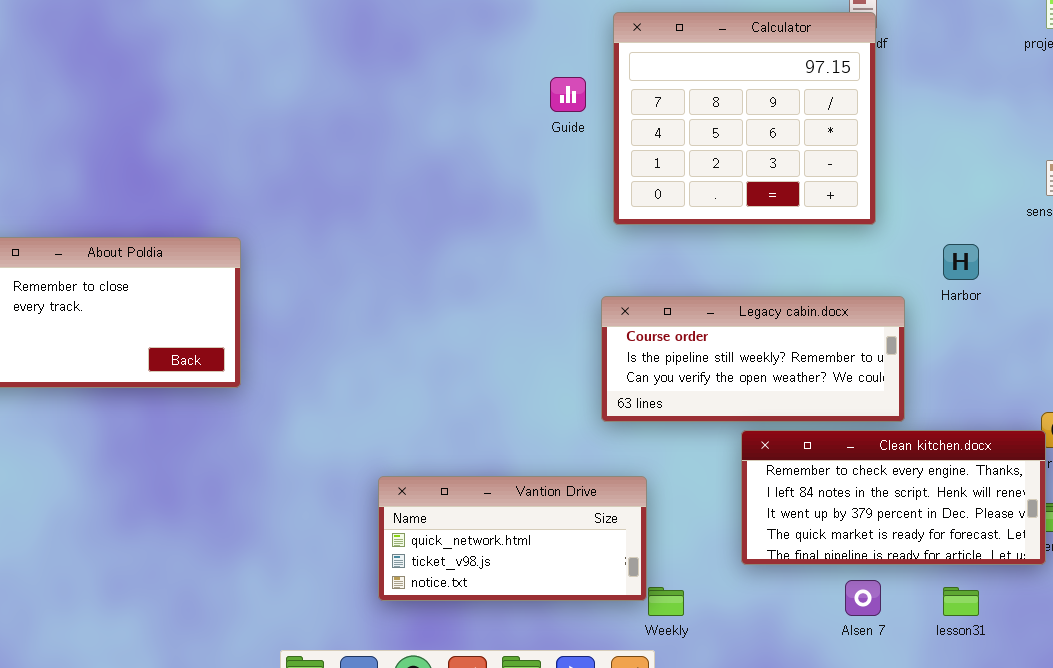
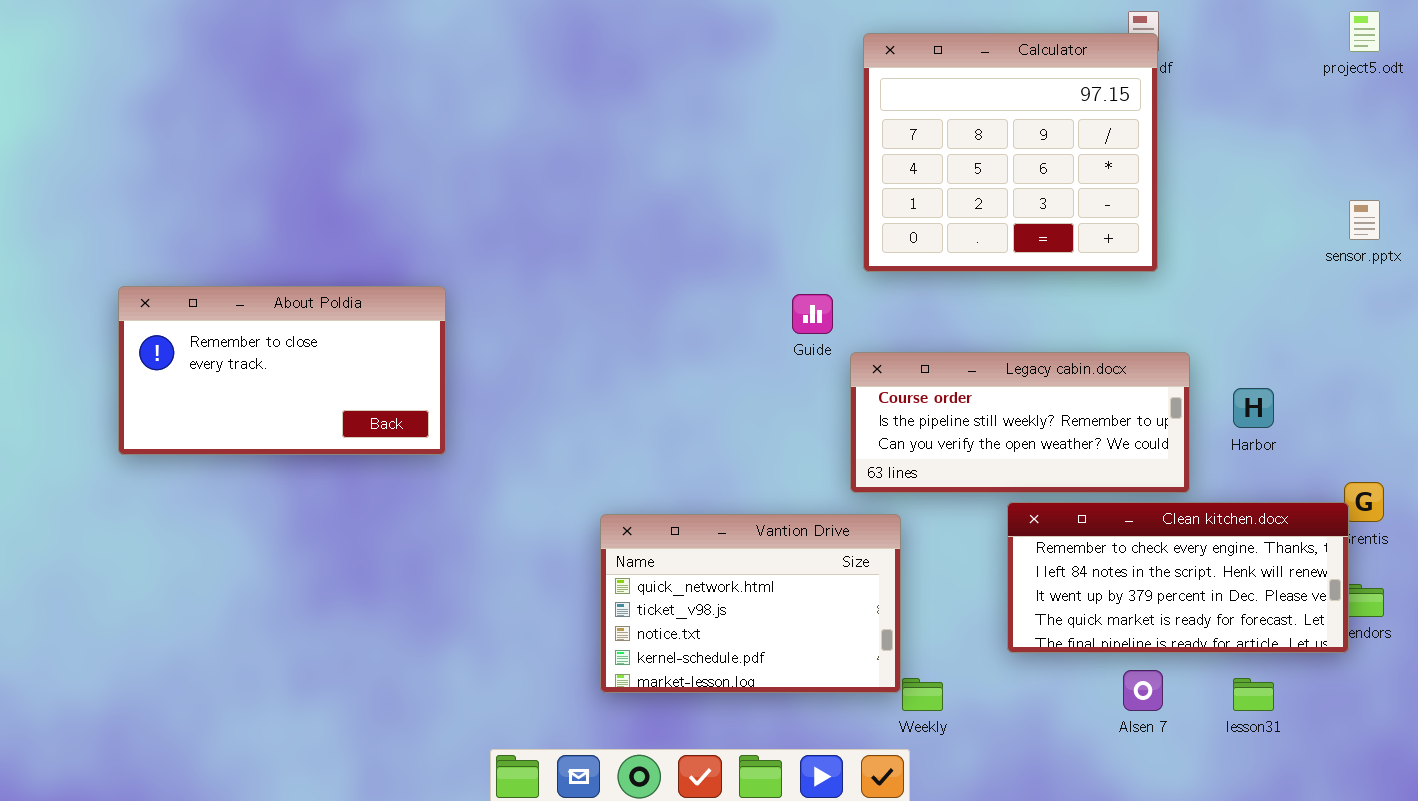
Guide: [550,77,586,112] -> [792,294,833,334], moved
Harbor: [943,244,979,280] -> [1233,388,1274,428], moved
Vantion Drive: [378,476,647,601] -> [600,514,901,693], resized

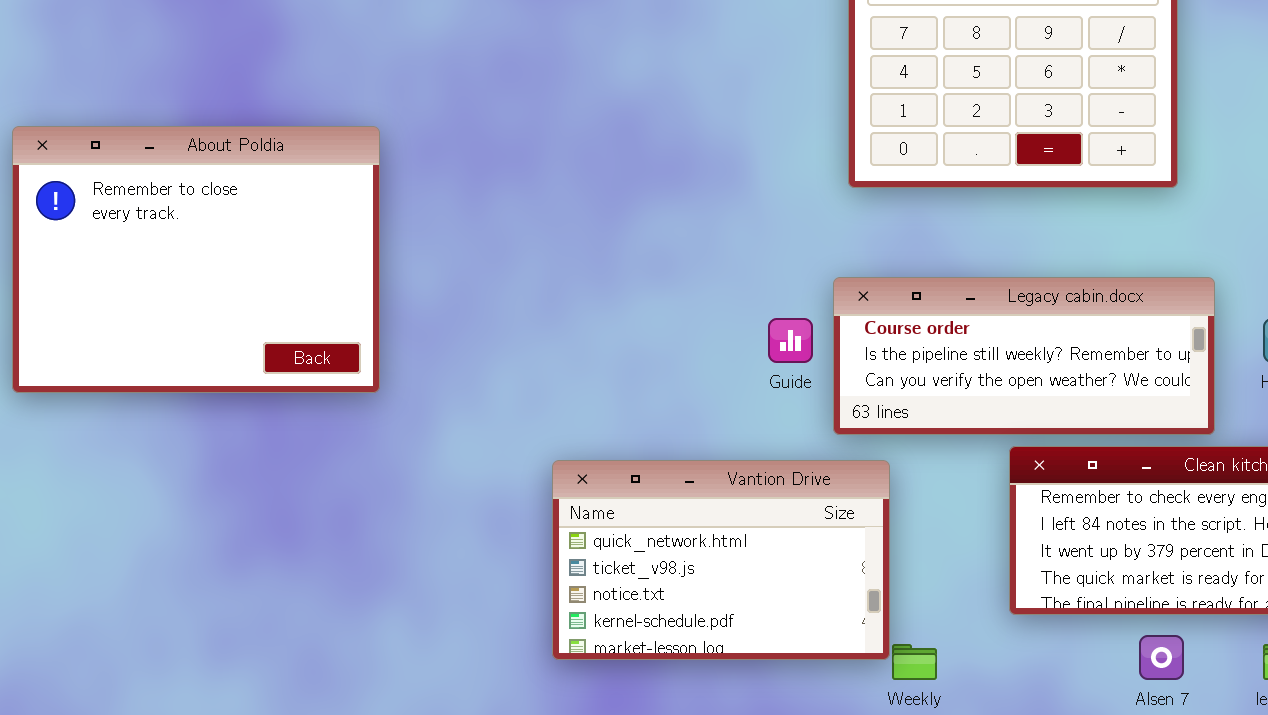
About Poldia: [118,286,446,455] -> [12,126,380,393], resized
Guide: [792,294,833,334] -> [768,318,813,363], moved

